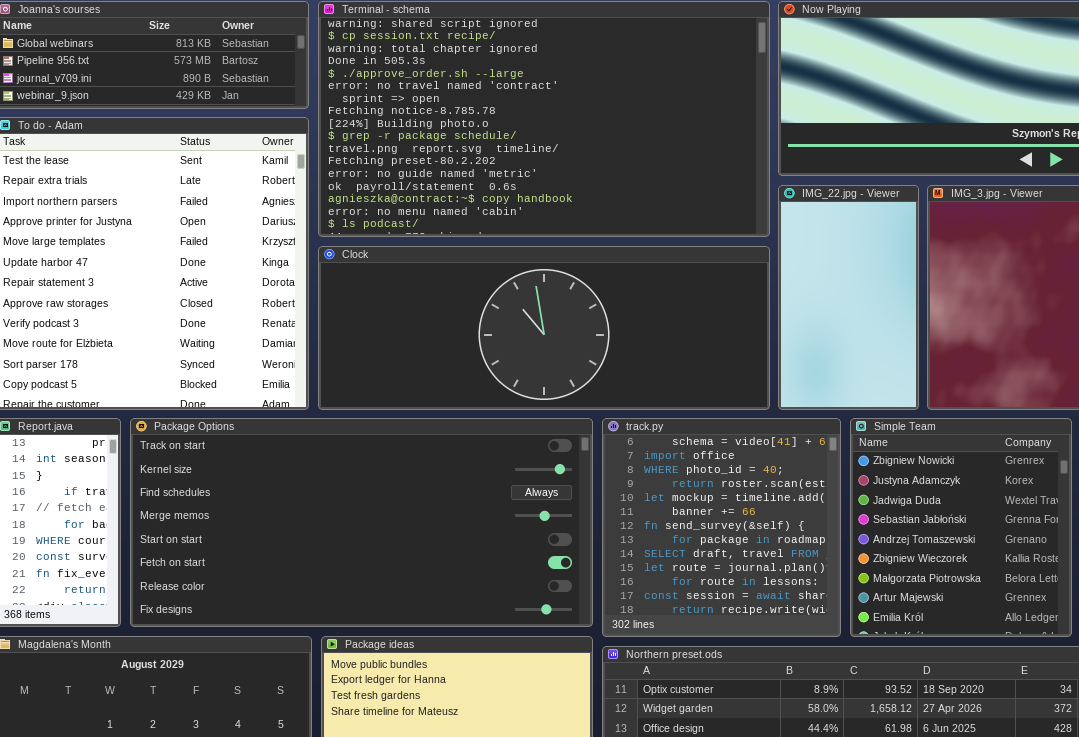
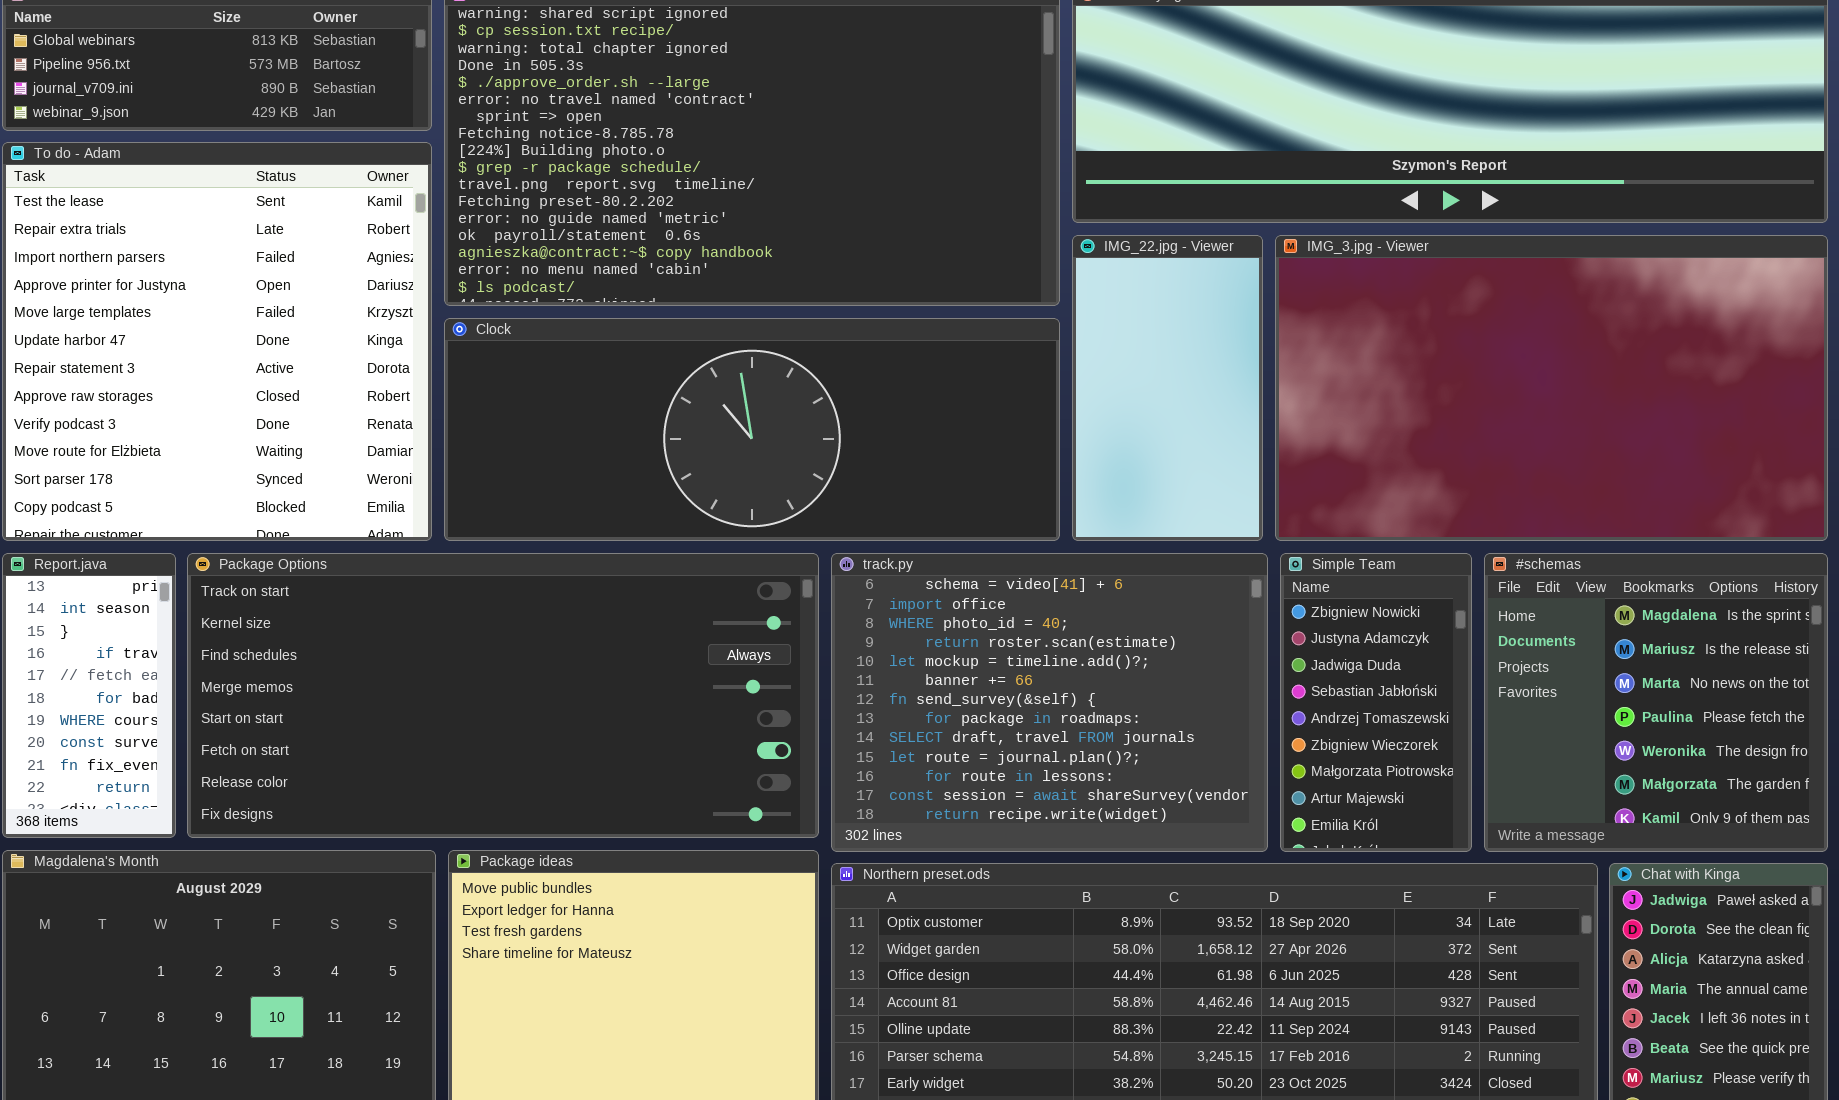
track.py: [602,418,841,637] -> [831,553,1268,852], resized
Simple Team: [850,418,1072,637] -> [1280,553,1472,852], resized

